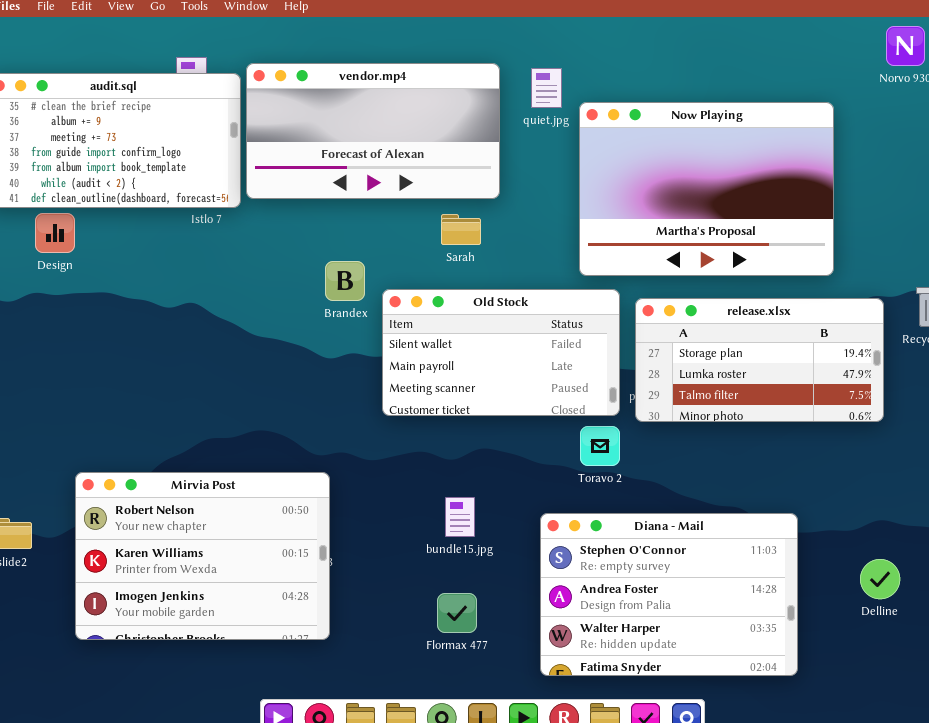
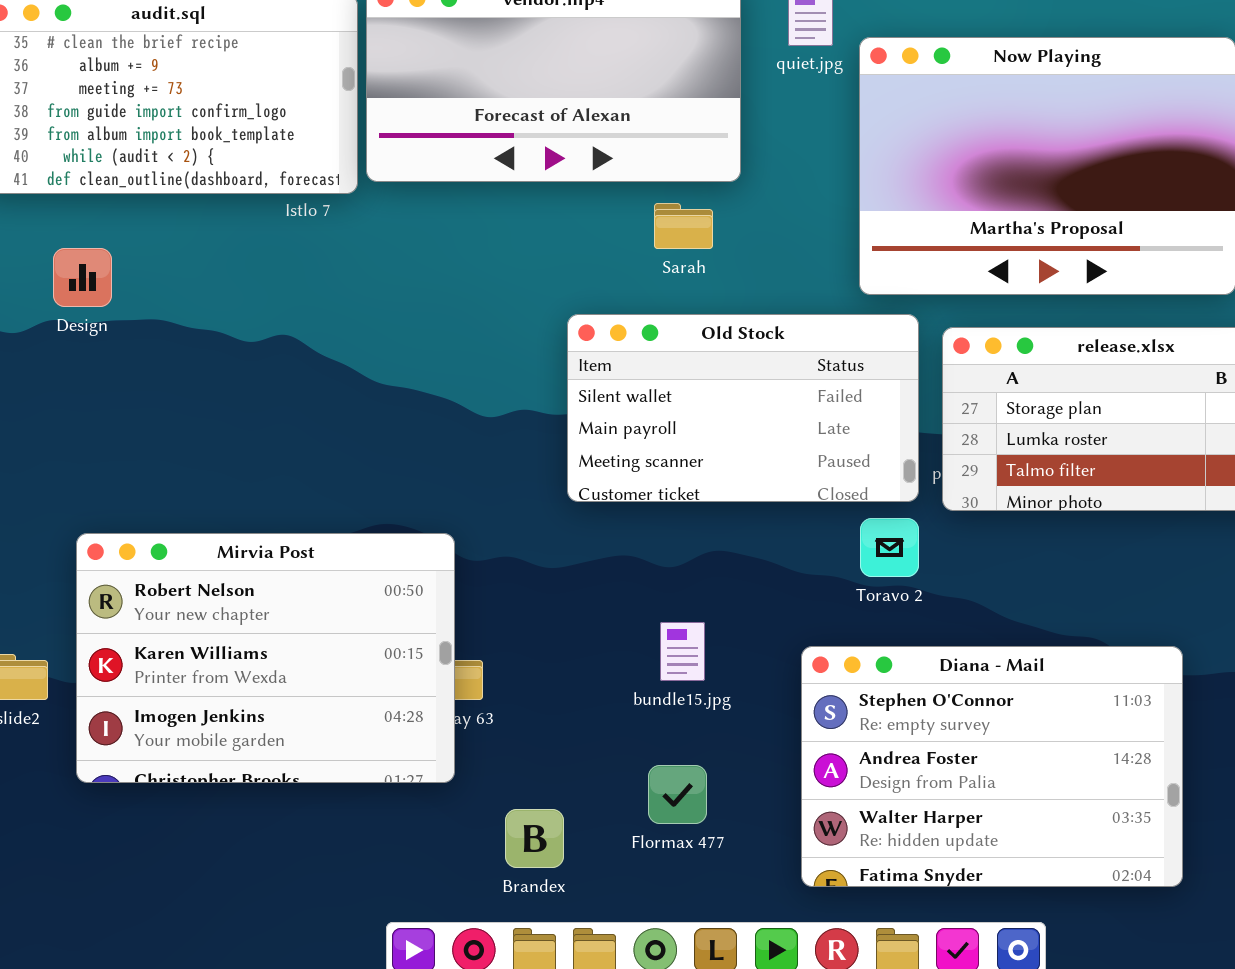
Design: [35,213,75,253] -> [53,248,112,307], moved
Brandex: [325,261,365,301] -> [505,809,564,868], moved
Mirvia Post: [75,472,330,640] -> [76,533,455,783], moved

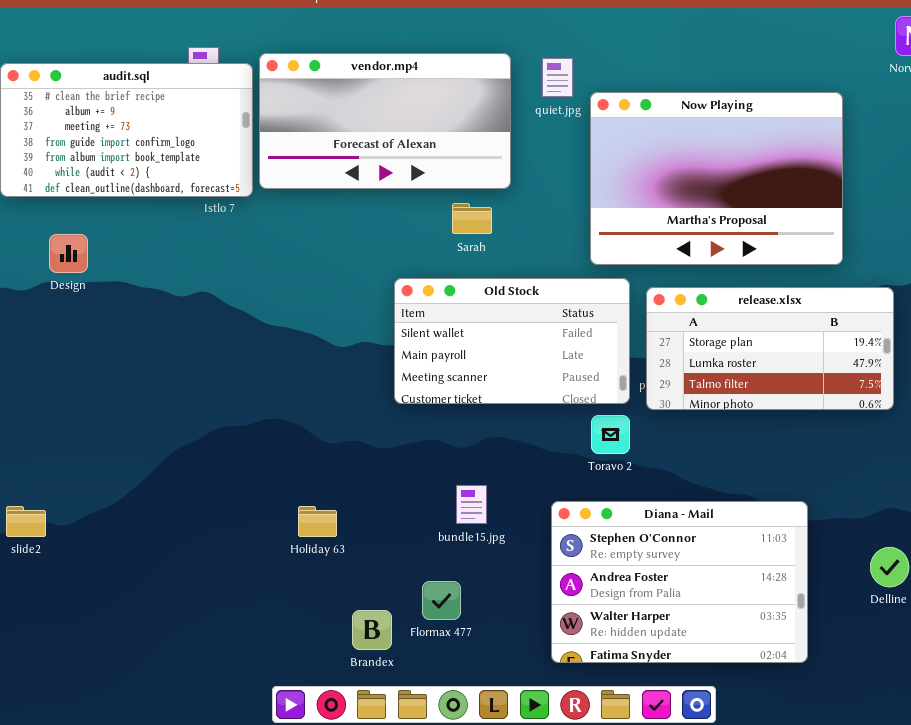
Mirvia Post: [76,533,455,783] -> none, closed
Flormax 477: [648,765,707,824] -> [422,581,461,620], moved

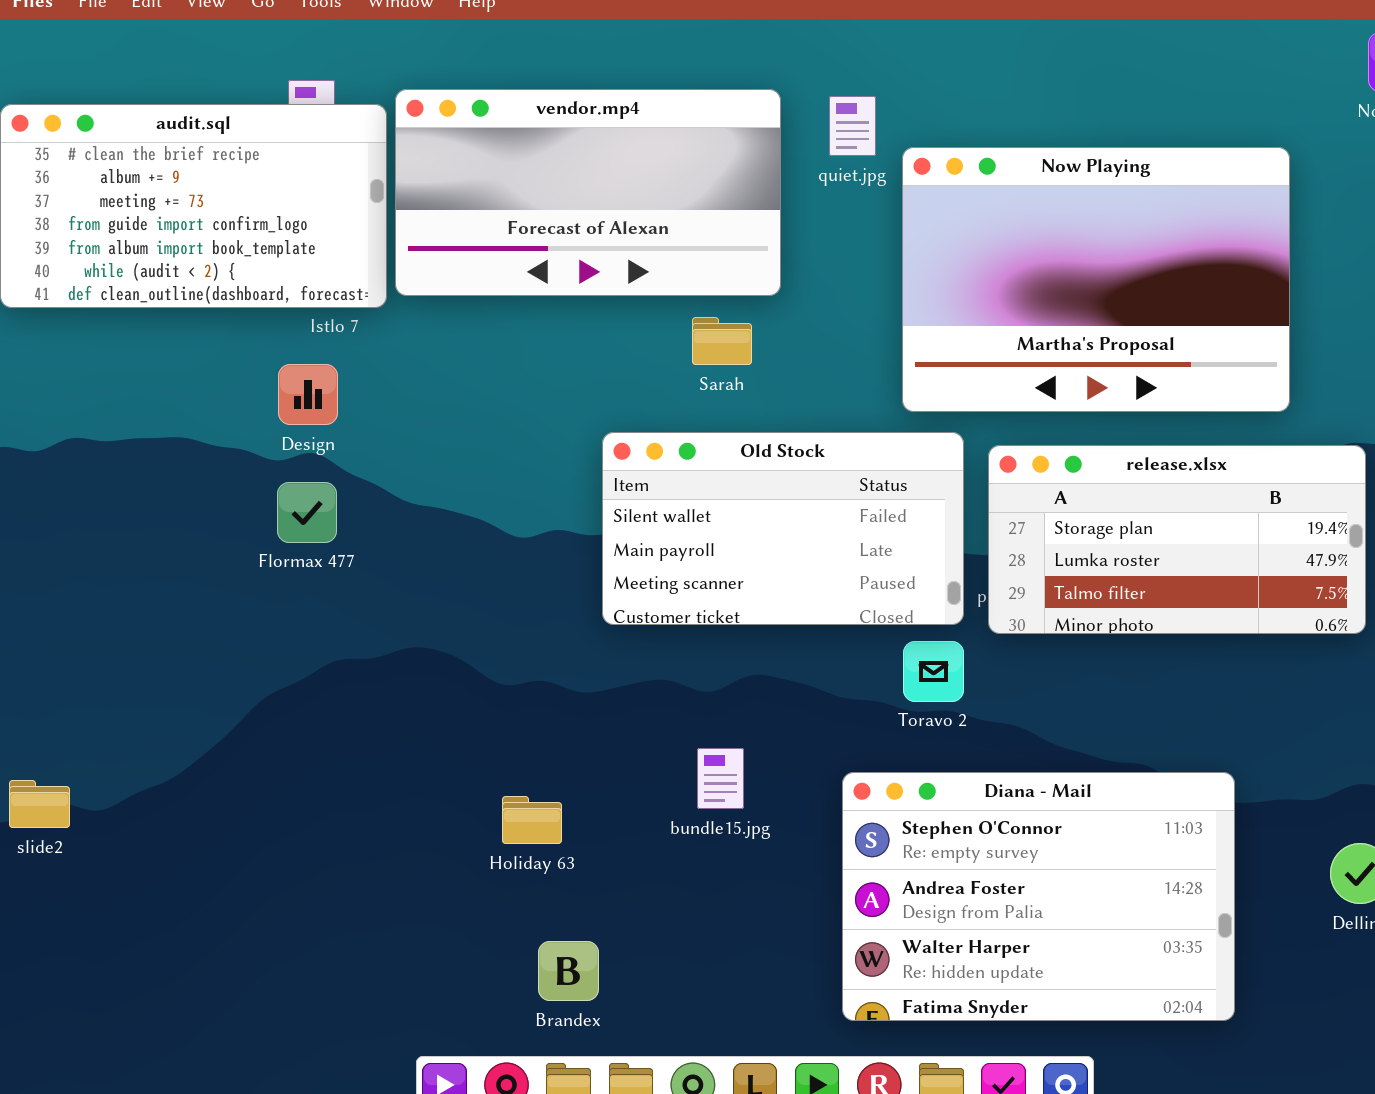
Design: [49,234,88,273] -> [278,364,338,425], moved
Holiday 63: [298,506,337,537] -> [502,796,562,844], moved
Flormax 477: [422,581,461,620] -> [277,482,337,543], moved

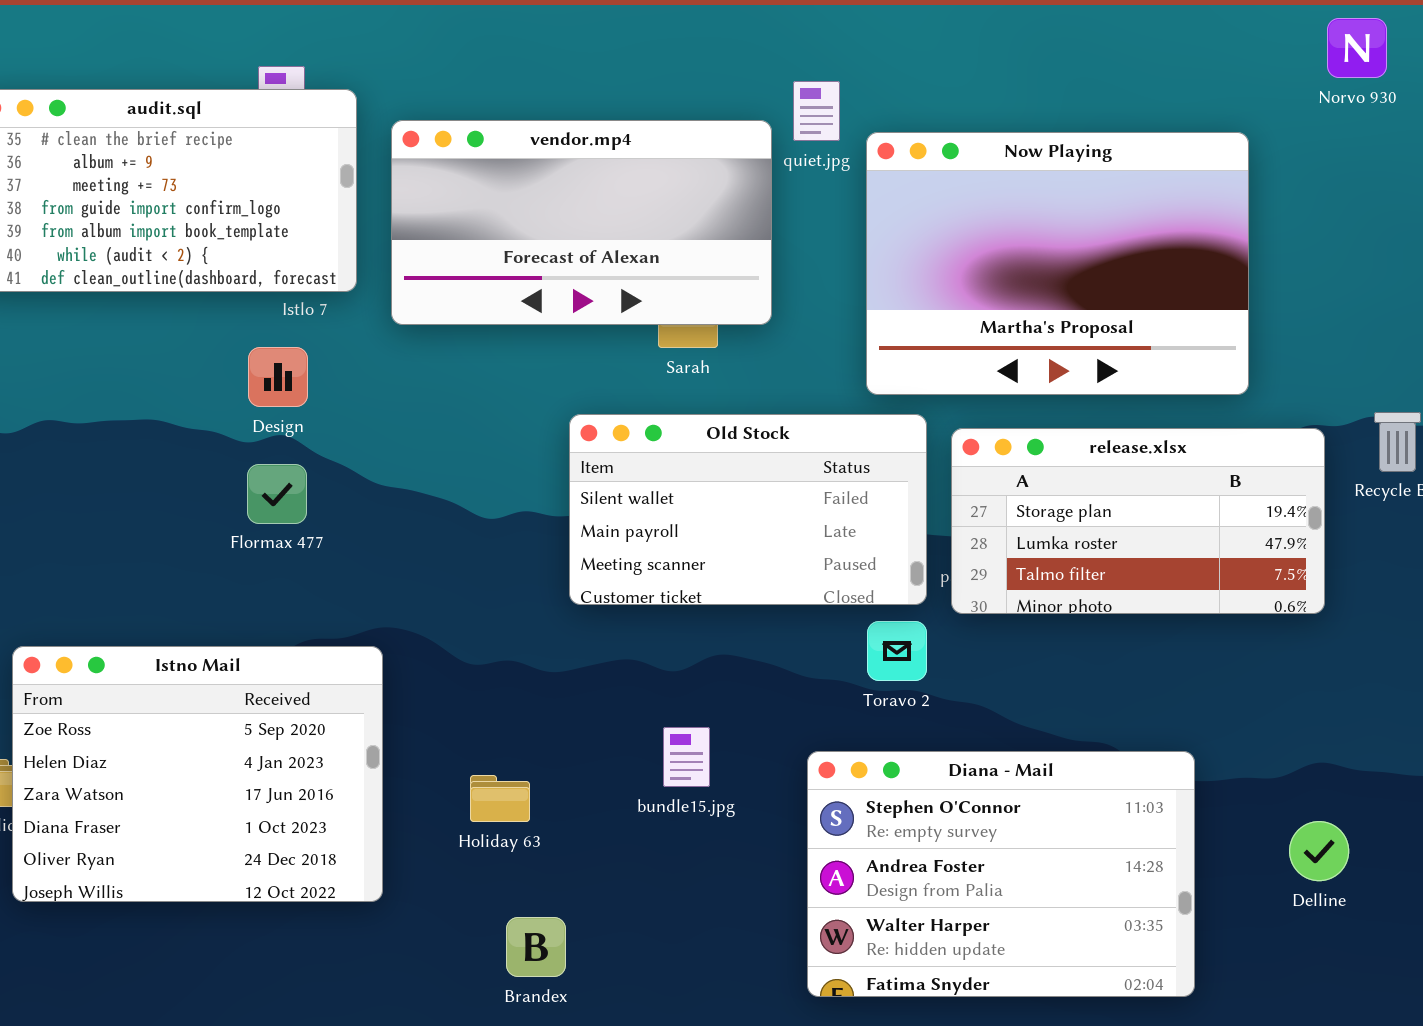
vendor.mp4: [395,89,781,296] -> [391,120,772,325], moved
Istno Mail: none -> [12,646,383,902], opened

